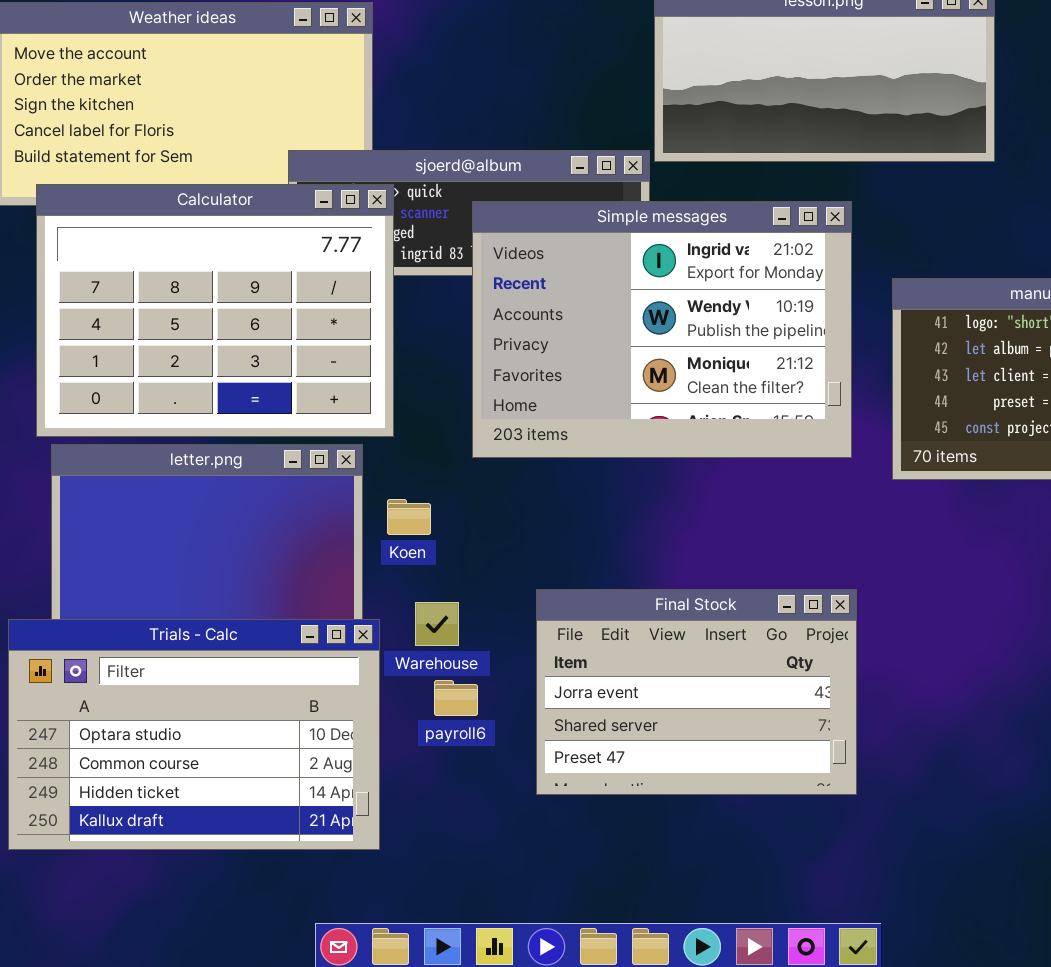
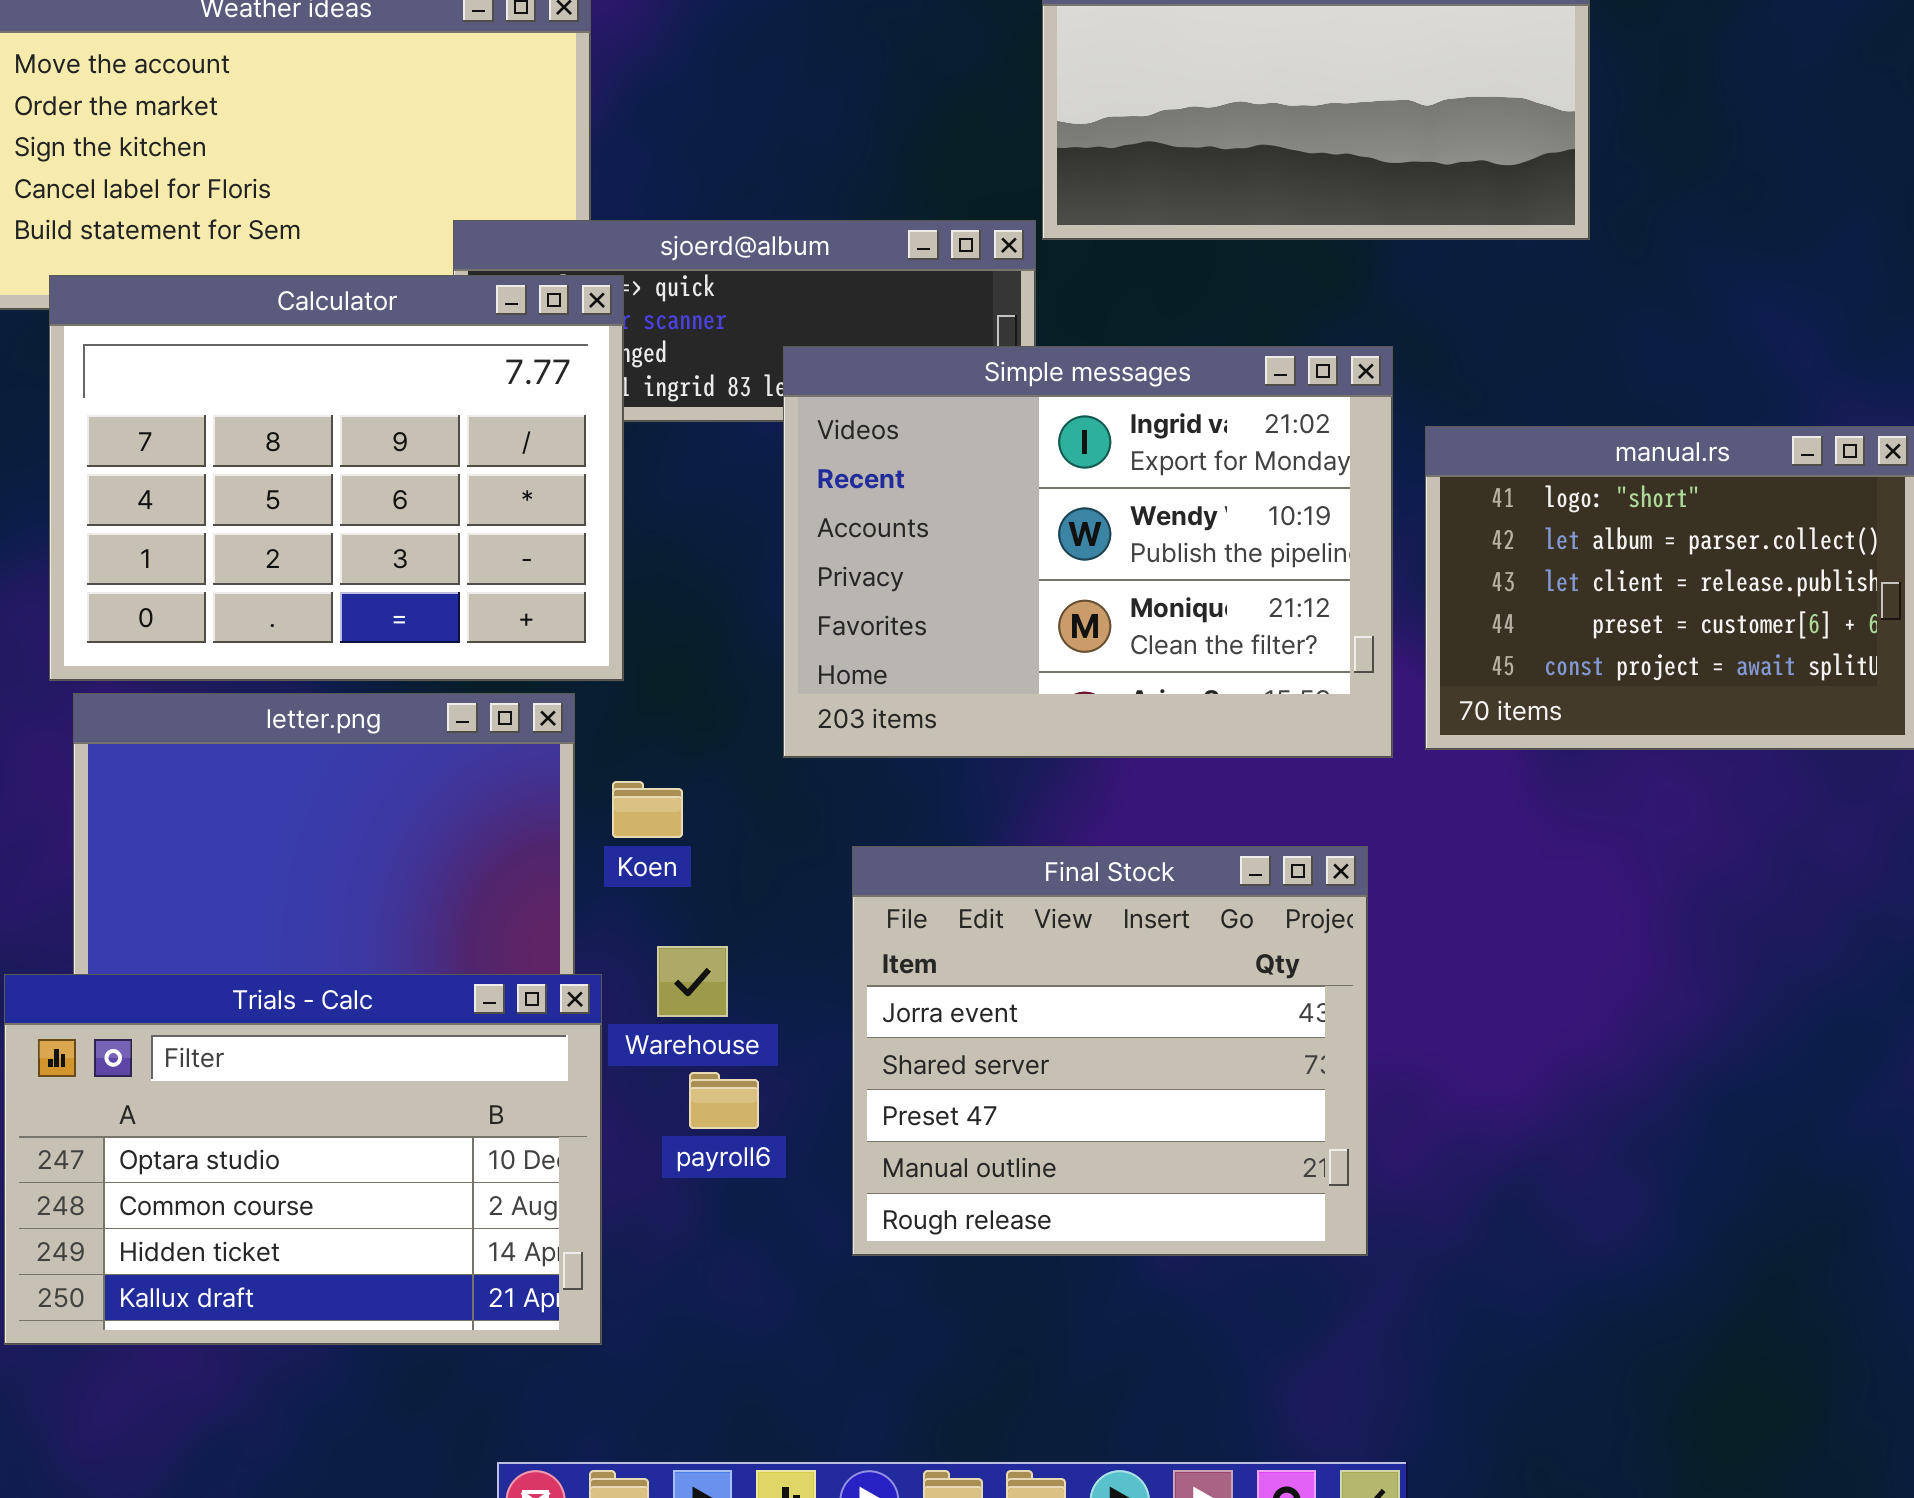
Simple messages: [472,201,852,458] -> [783,346,1393,758], moved
Final Stock: [536,589,857,795] -> [852,846,1368,1256], resized

